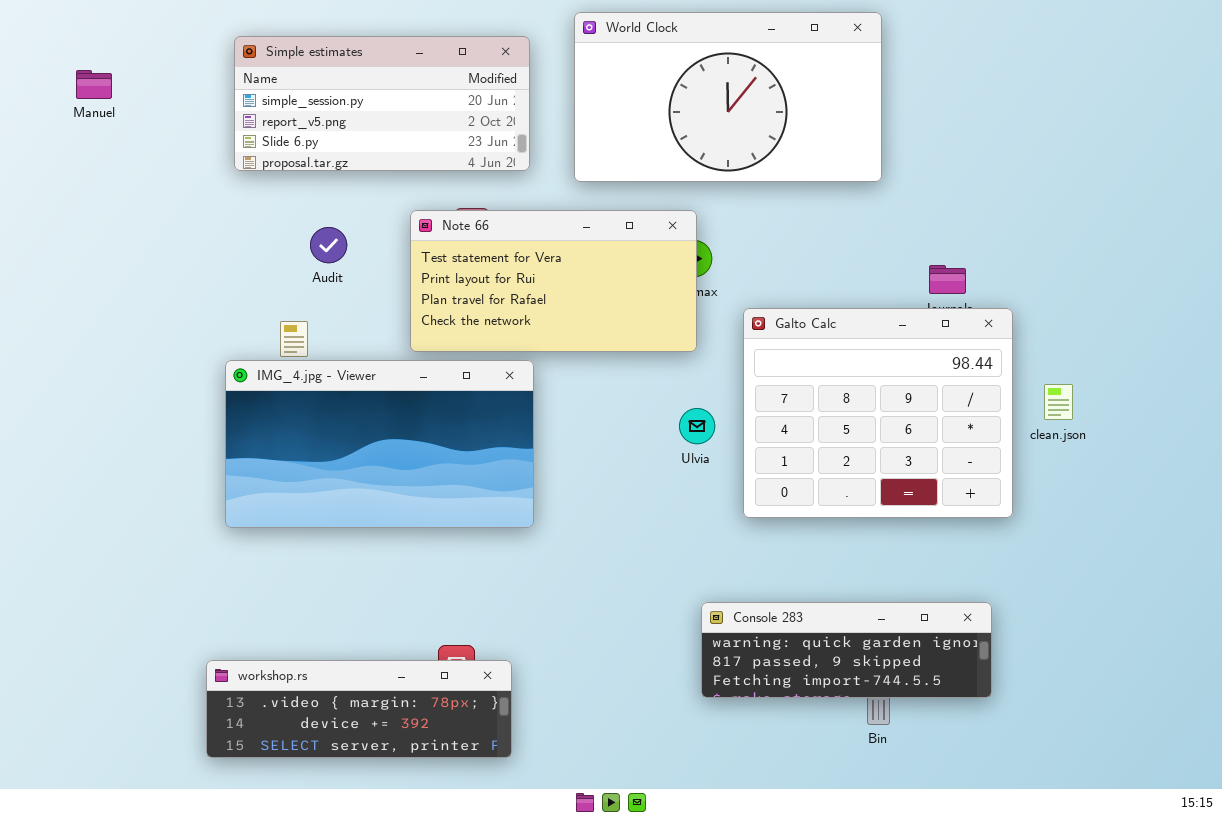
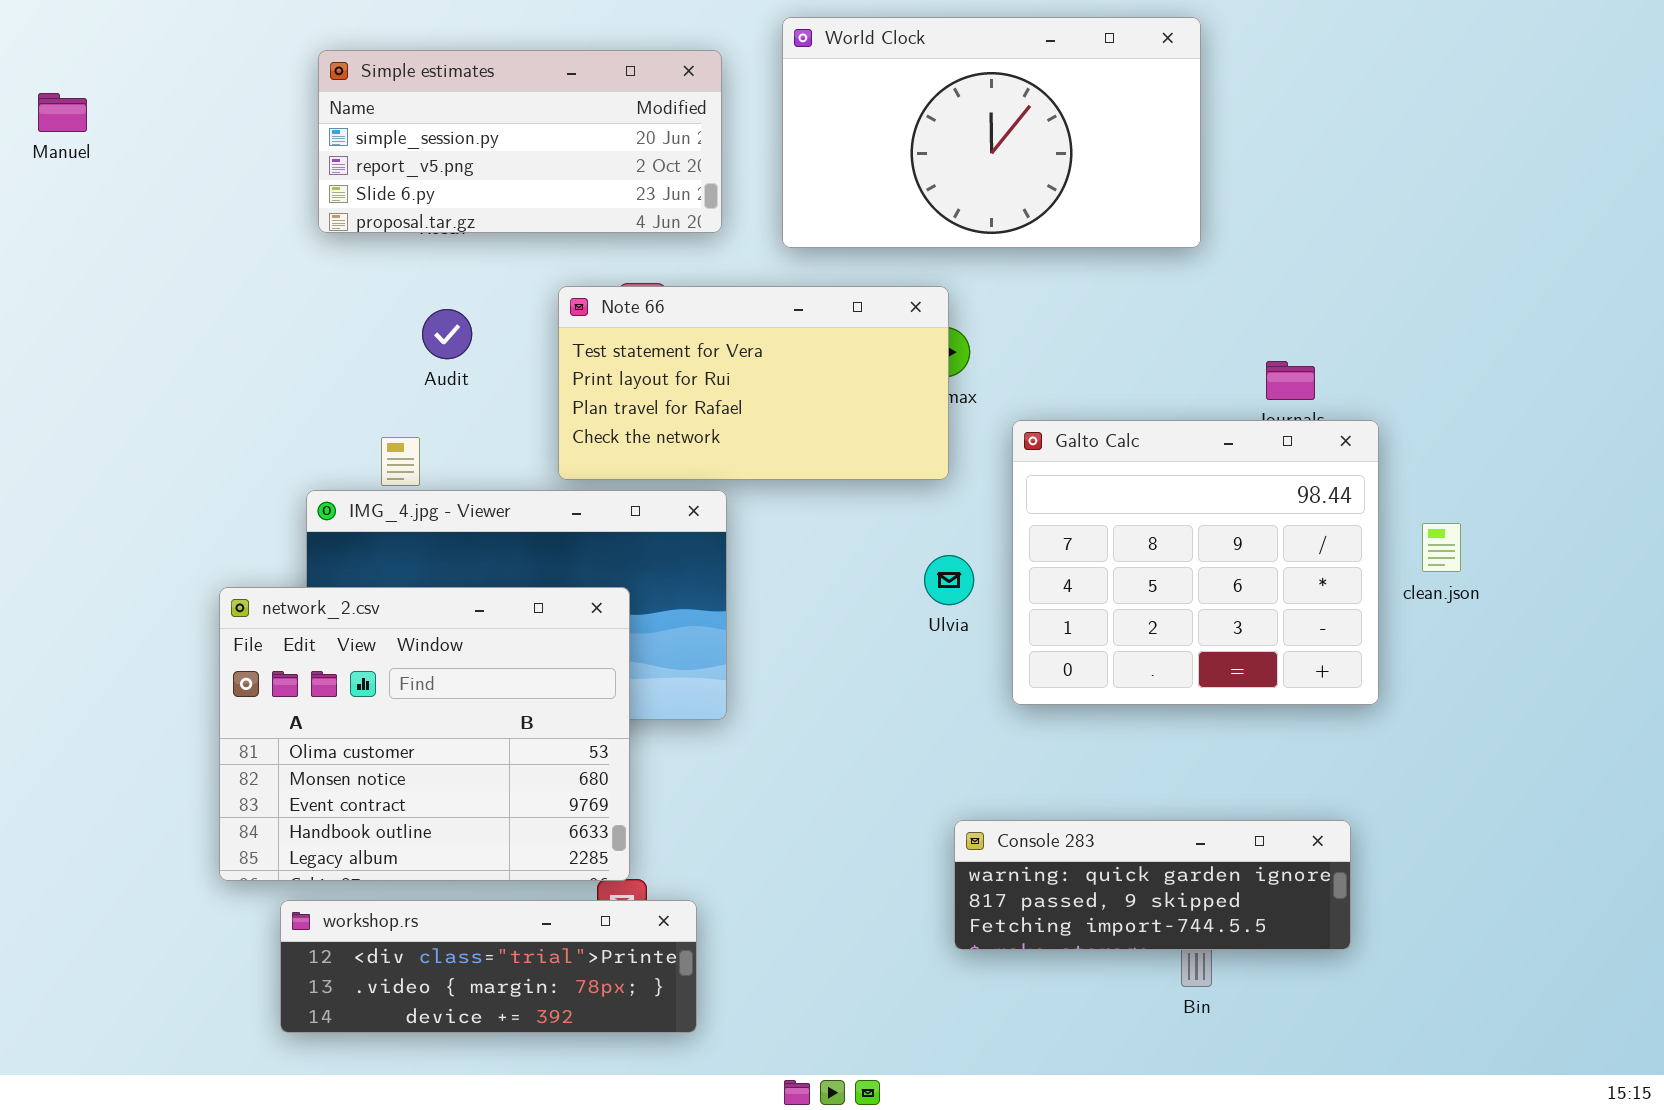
Manuel: [76,70,112,99] -> [38,93,87,132], moved
network_2.csv: none -> [219,587,630,881], opened
workshop.rs: [206,660,512,758] -> [280,900,697,1033], scrolled up 1 row

